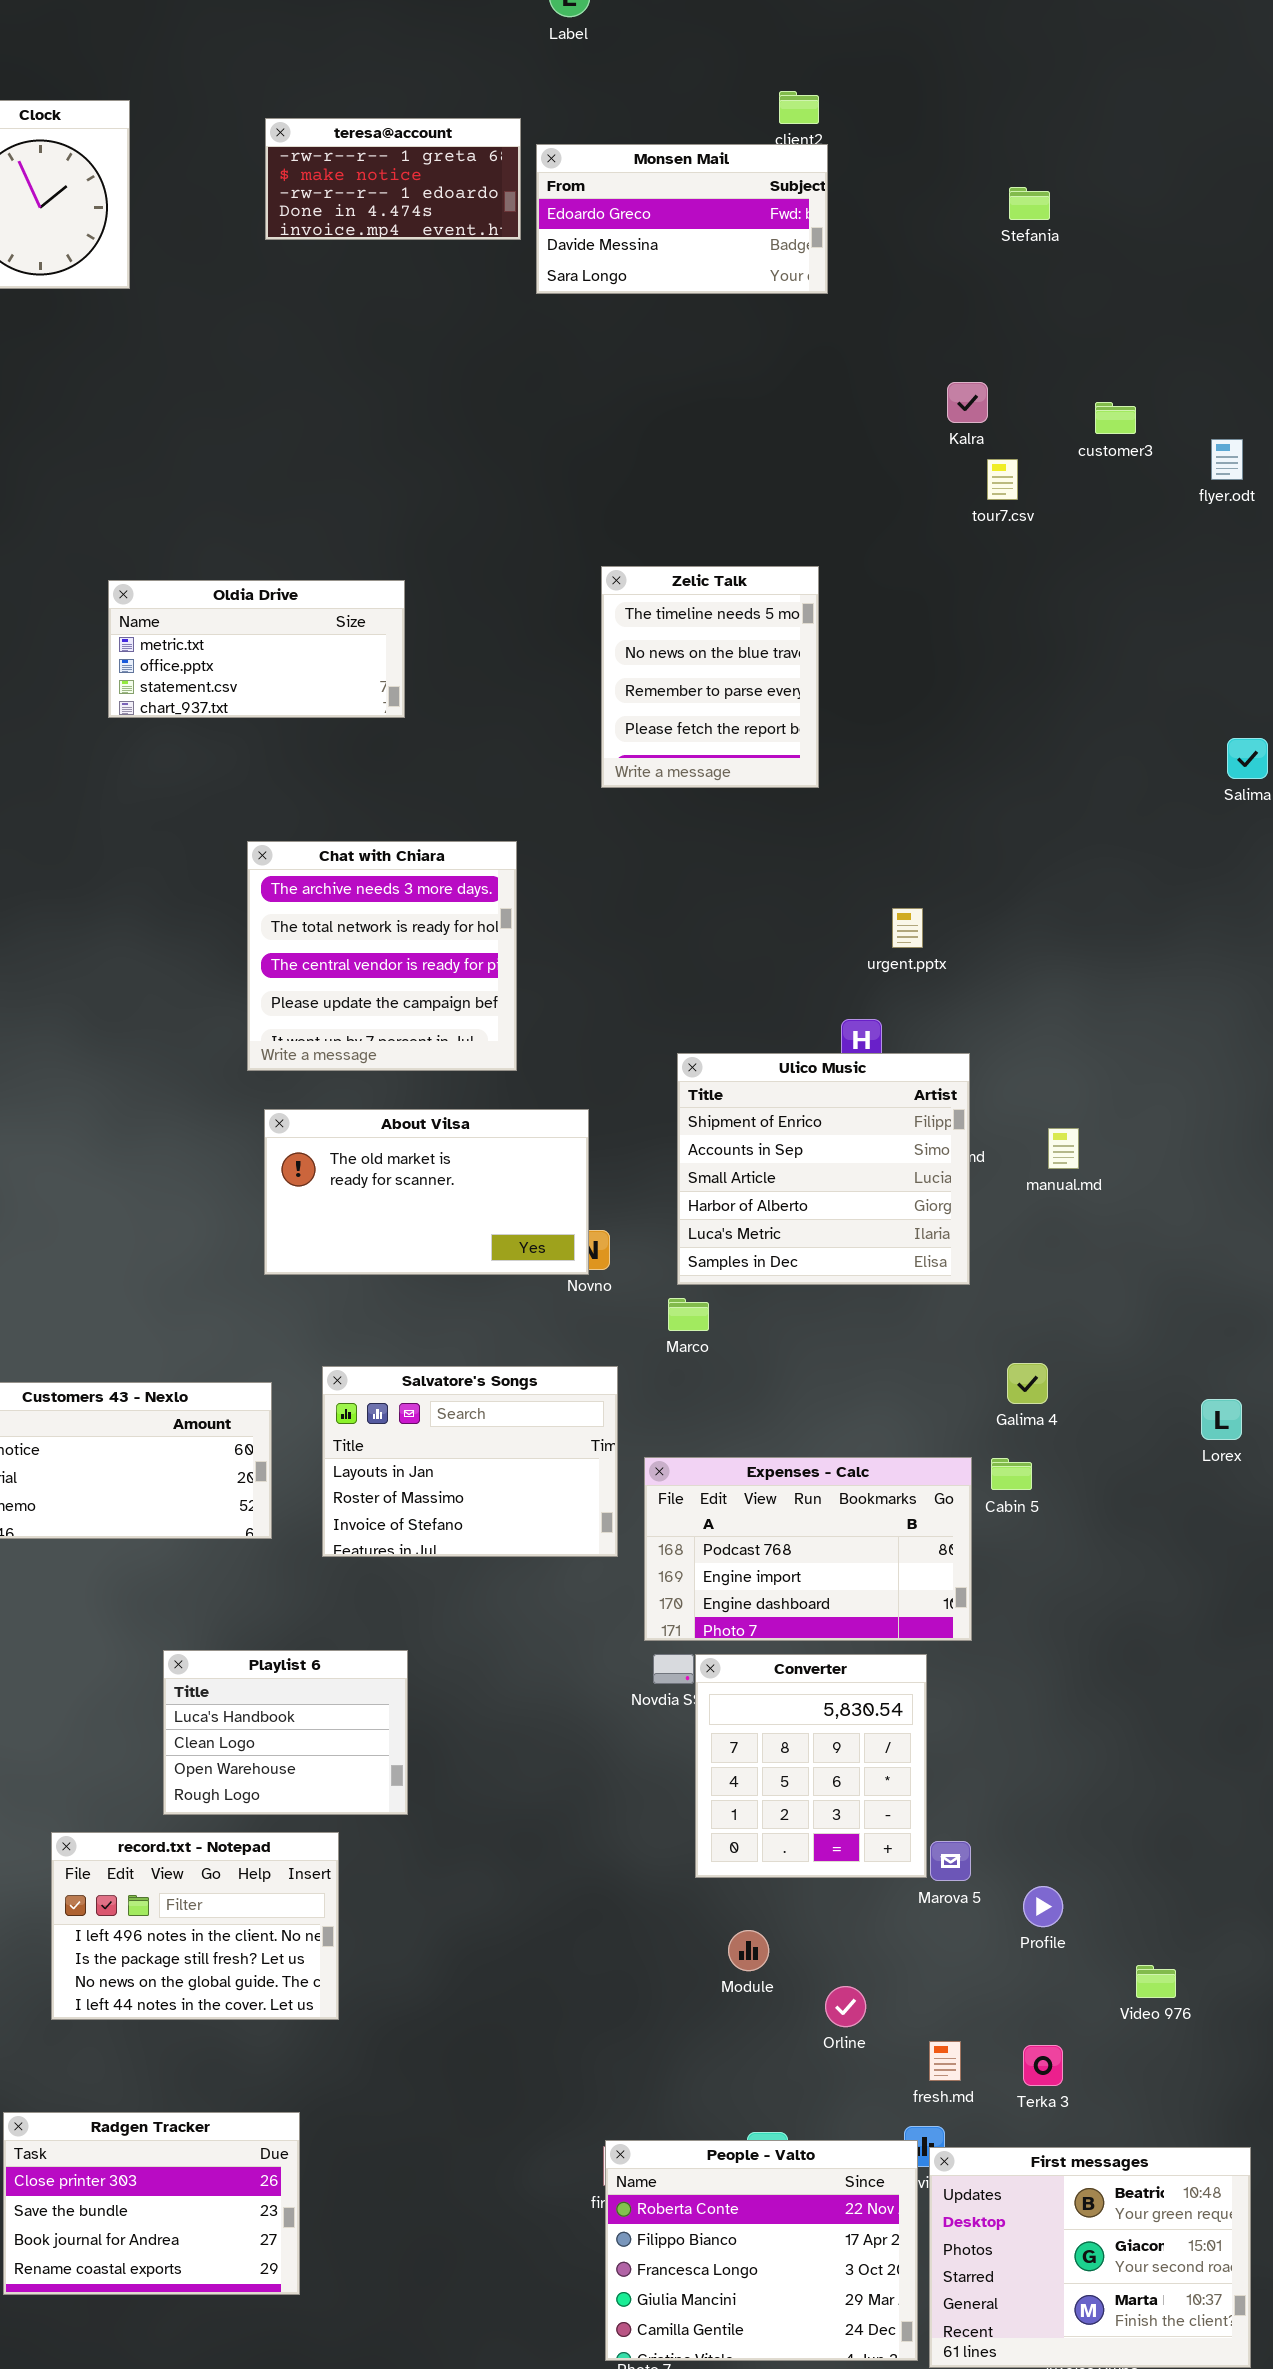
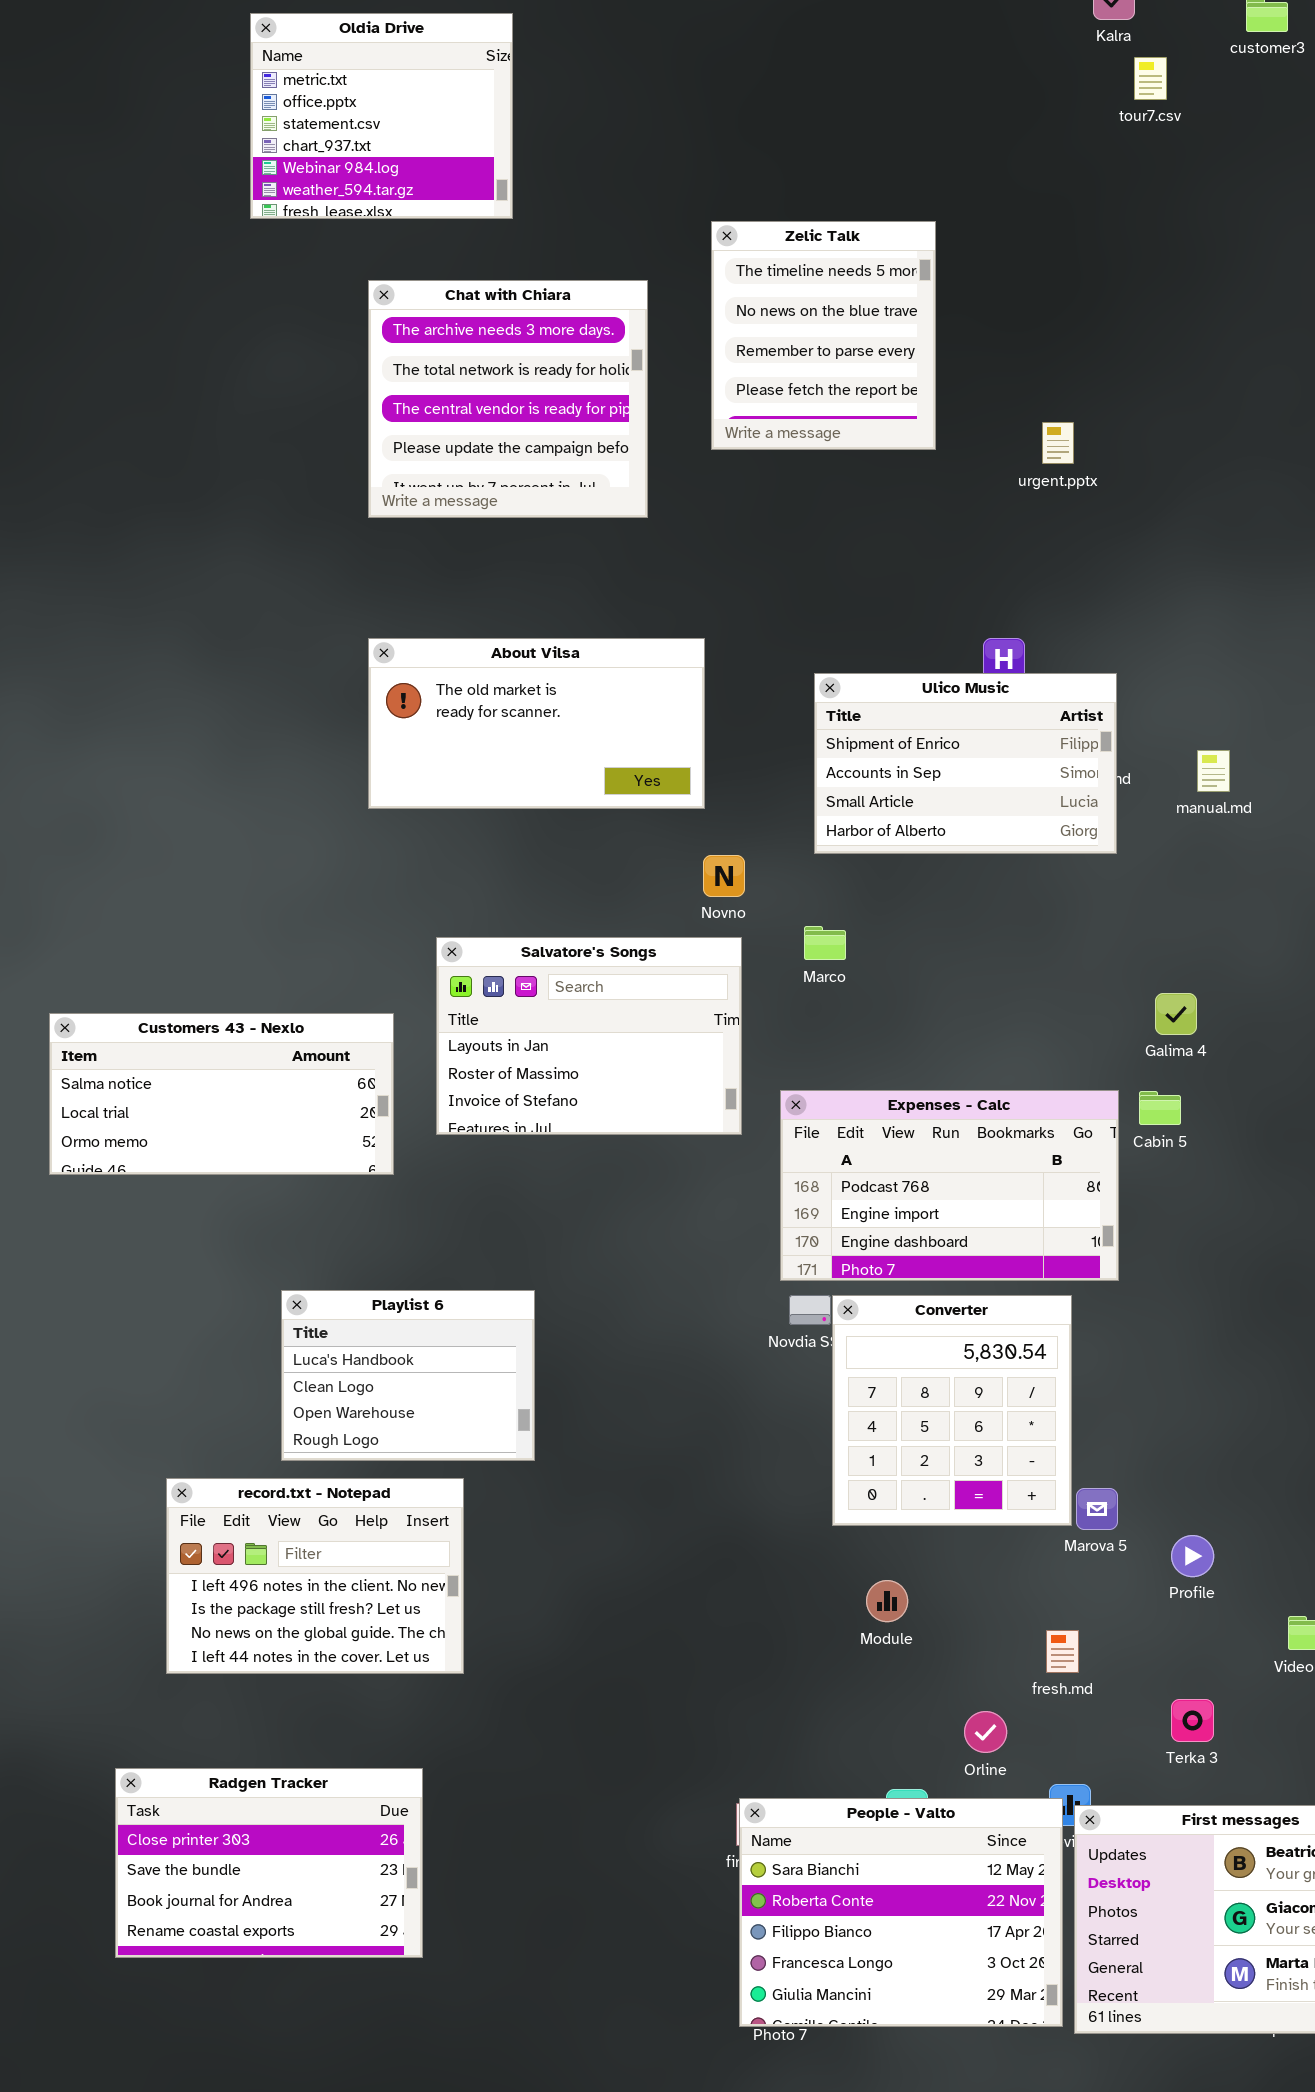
Zelic Talk: [601,566,819,788] -> [711,221,936,450], moved
Oldia Drive: [108,580,405,718] -> [250,13,513,219], moved, resized
Chat with Chiara: [247,841,517,1071] -> [368,280,648,518], moved
urgent.pptx: [892,908,923,948] -> [1042,422,1074,464], moved
Ulico Music: [677,1053,970,1285] -> [814,673,1117,854], resized
About Vilsa: [264,1109,589,1275] -> [368,638,705,809], moved
Salvatore's Songs: [322,1366,618,1557] -> [436,937,742,1135], moved
Orline: [825,1986,866,2027] -> [964,1711,1007,1753], moved
fresh.md: [929,2041,961,2081] -> [1046,1630,1079,1673], moved
People - Valto: [605,2140,918,2361] -> [739,1798,1063,2027], scrolled up 1 row

